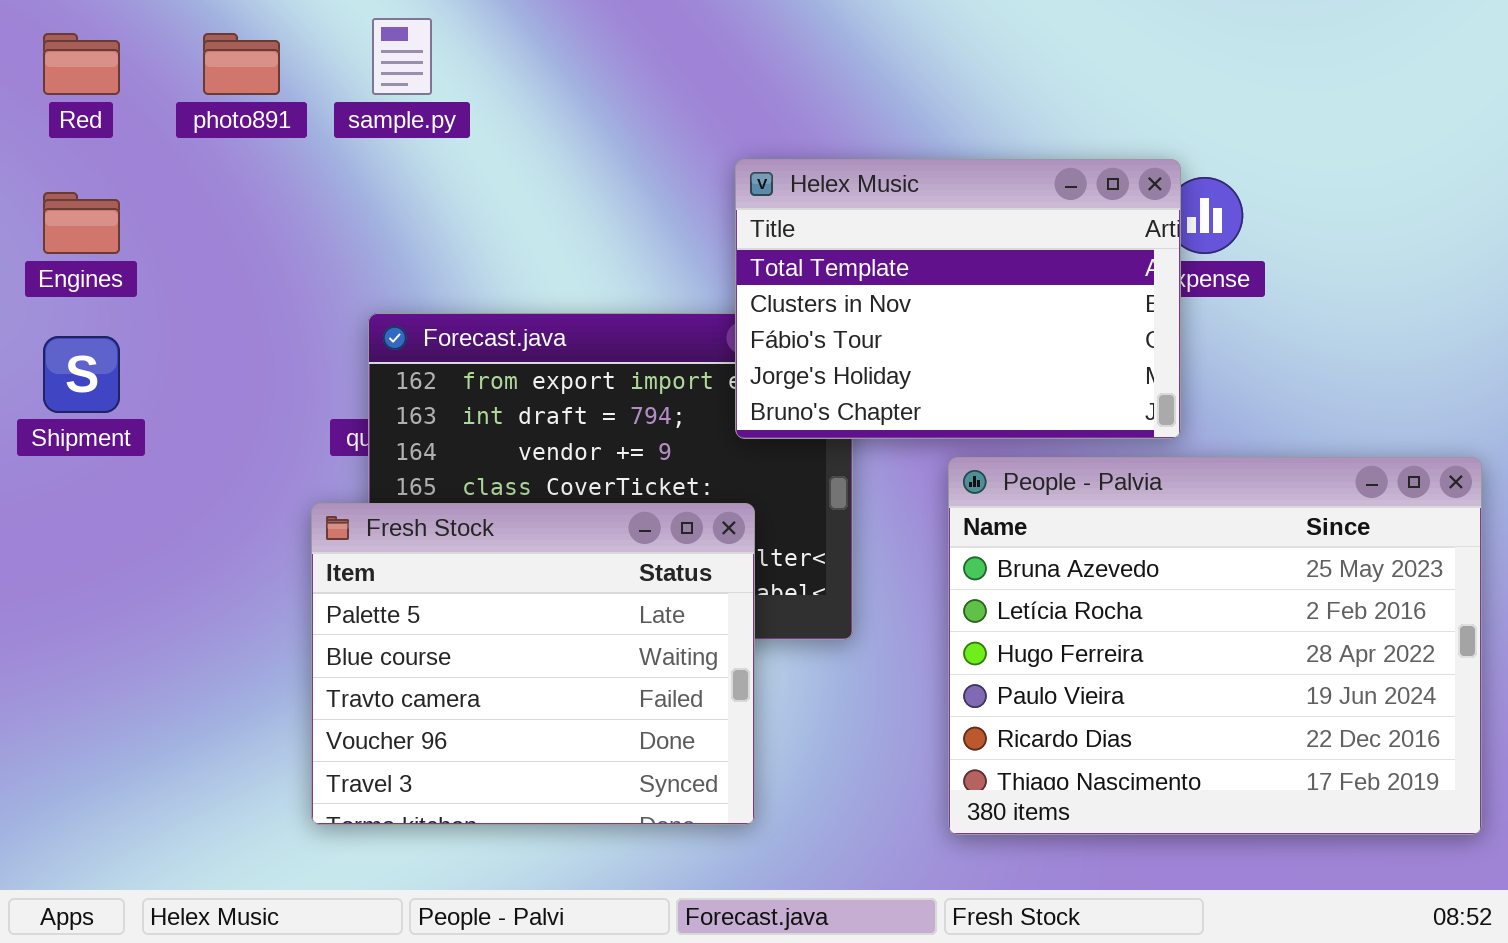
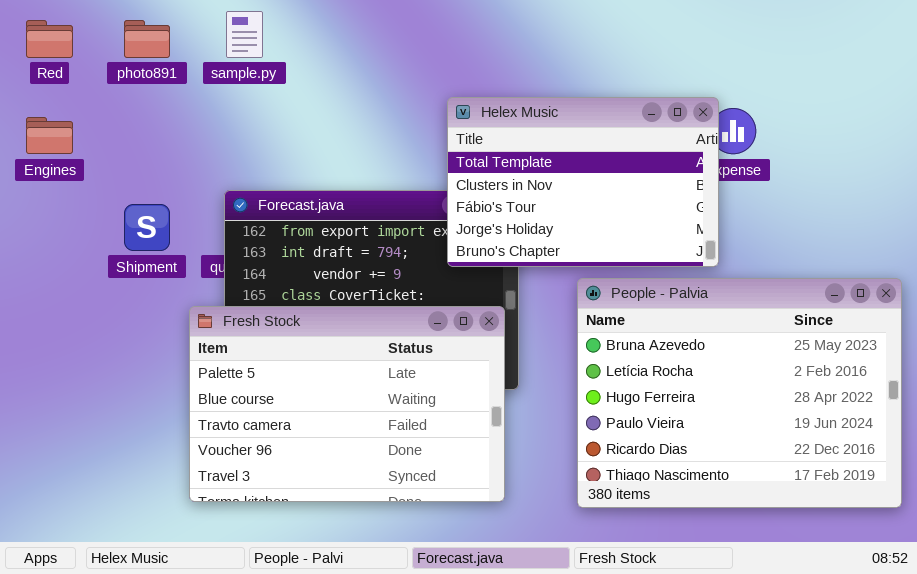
Shipment: [43,336,120,413] -> [124,204,170,251], moved
Fresh Stock: [311,503,755,825] -> [189,306,505,502], resized

